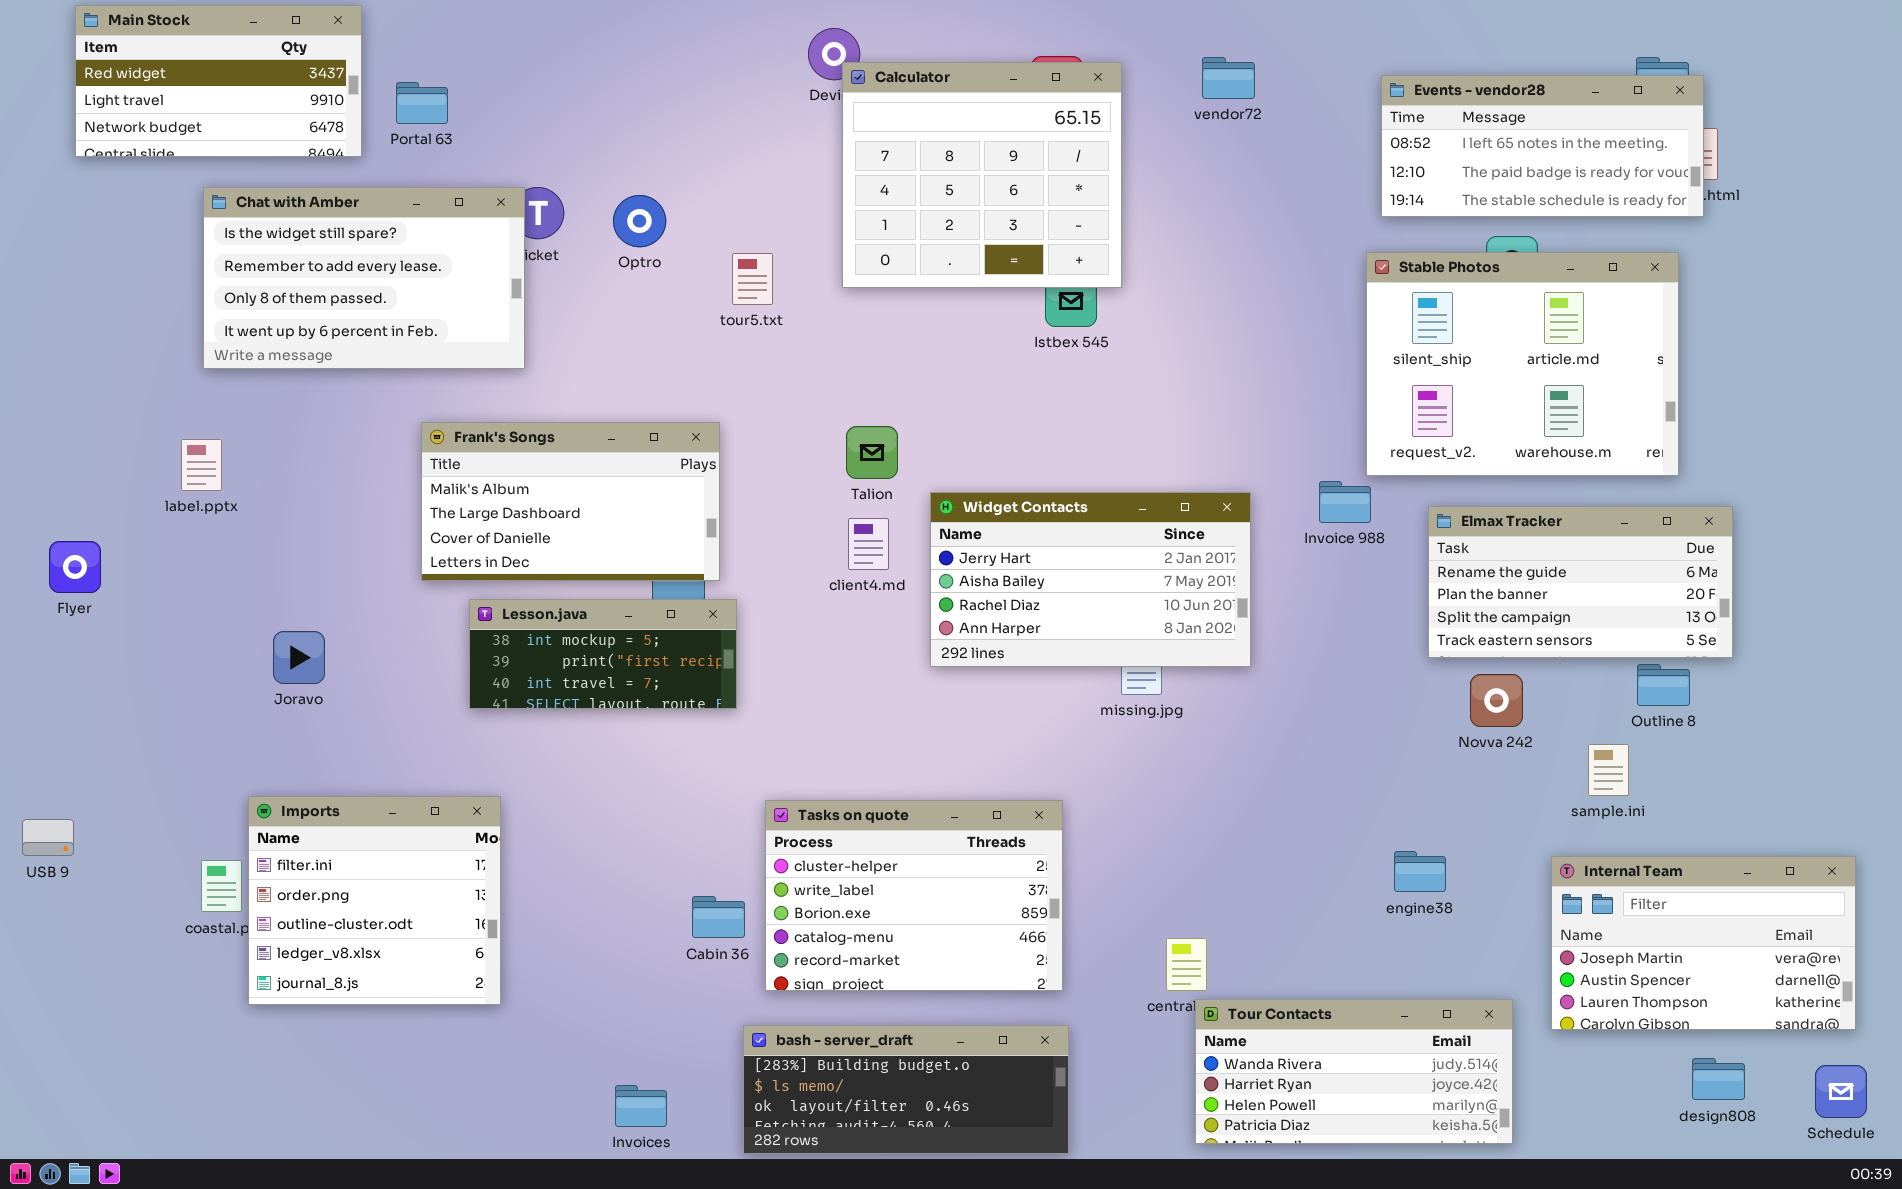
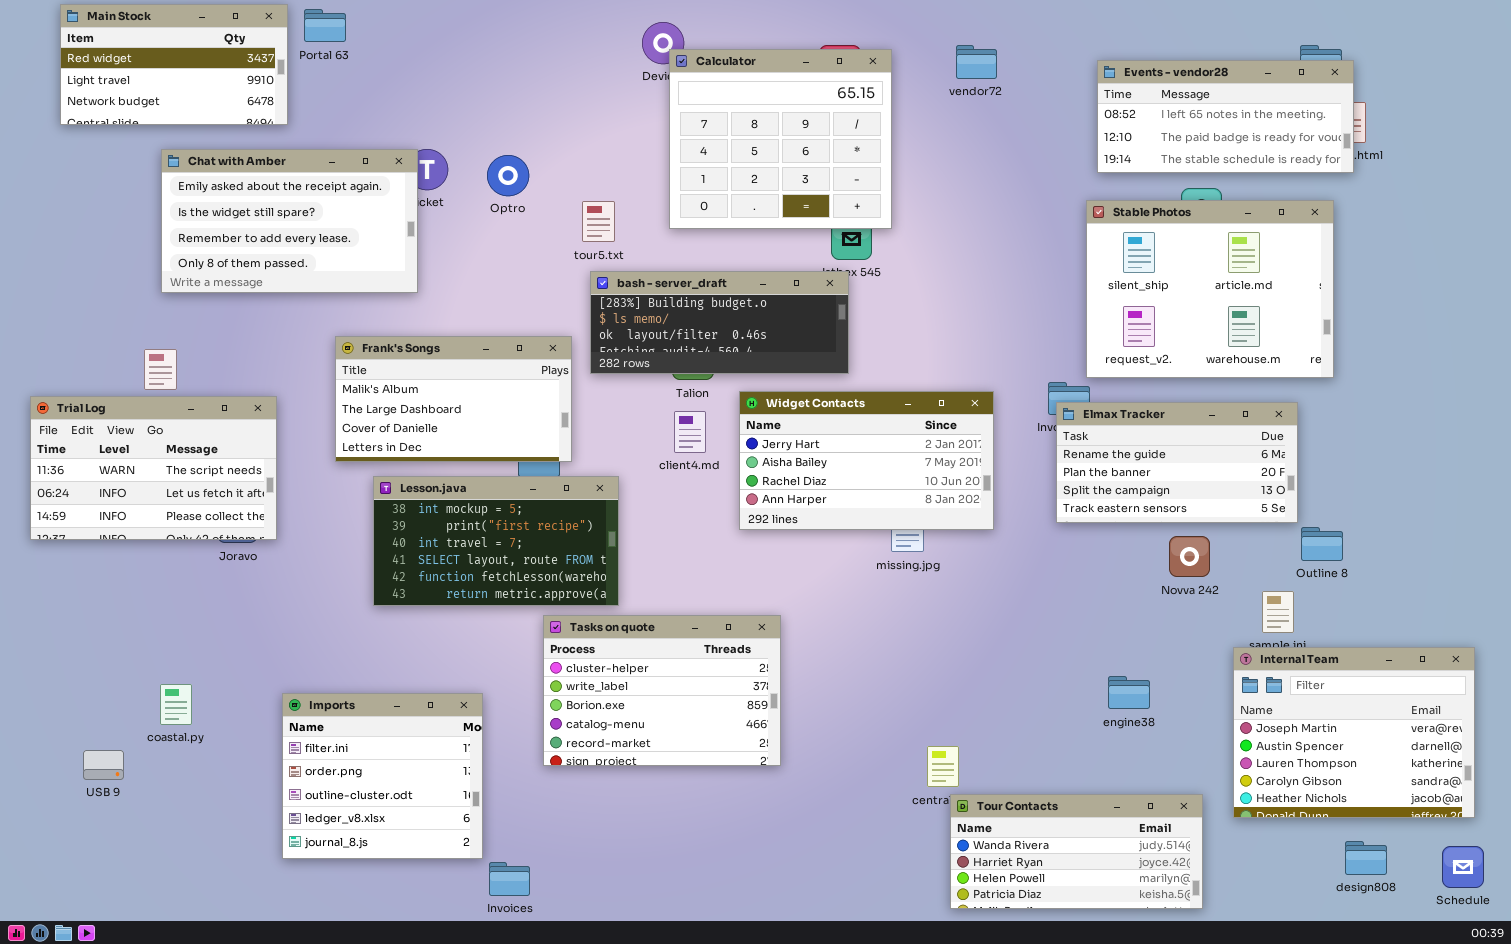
Portal 63: [396,82,448,124] -> [304,9,346,42], moved
Chat with Amber: [203,187,525,369] -> [161,149,418,293], scrolled up 1 row
Trial Log: none -> [30,396,277,540], opened
Elmax Tracker: [1428,506,1733,658] -> [1056,402,1298,523], moved
Lesson.java: [469,599,737,709] -> [373,476,619,606], resized
Imports: [248,796,501,1005] -> [282,693,483,859], moved
Tasks on quote: [765,800,1063,991] -> [543,615,781,766], moved
USB 9: [22,819,74,856] -> [83,750,124,780], moved
Internal Team: [1551,856,1856,1030] -> [1233,647,1475,818], resized
bash - server_draft: [743,1025,1069,1154] -> [590,271,849,374], moved

